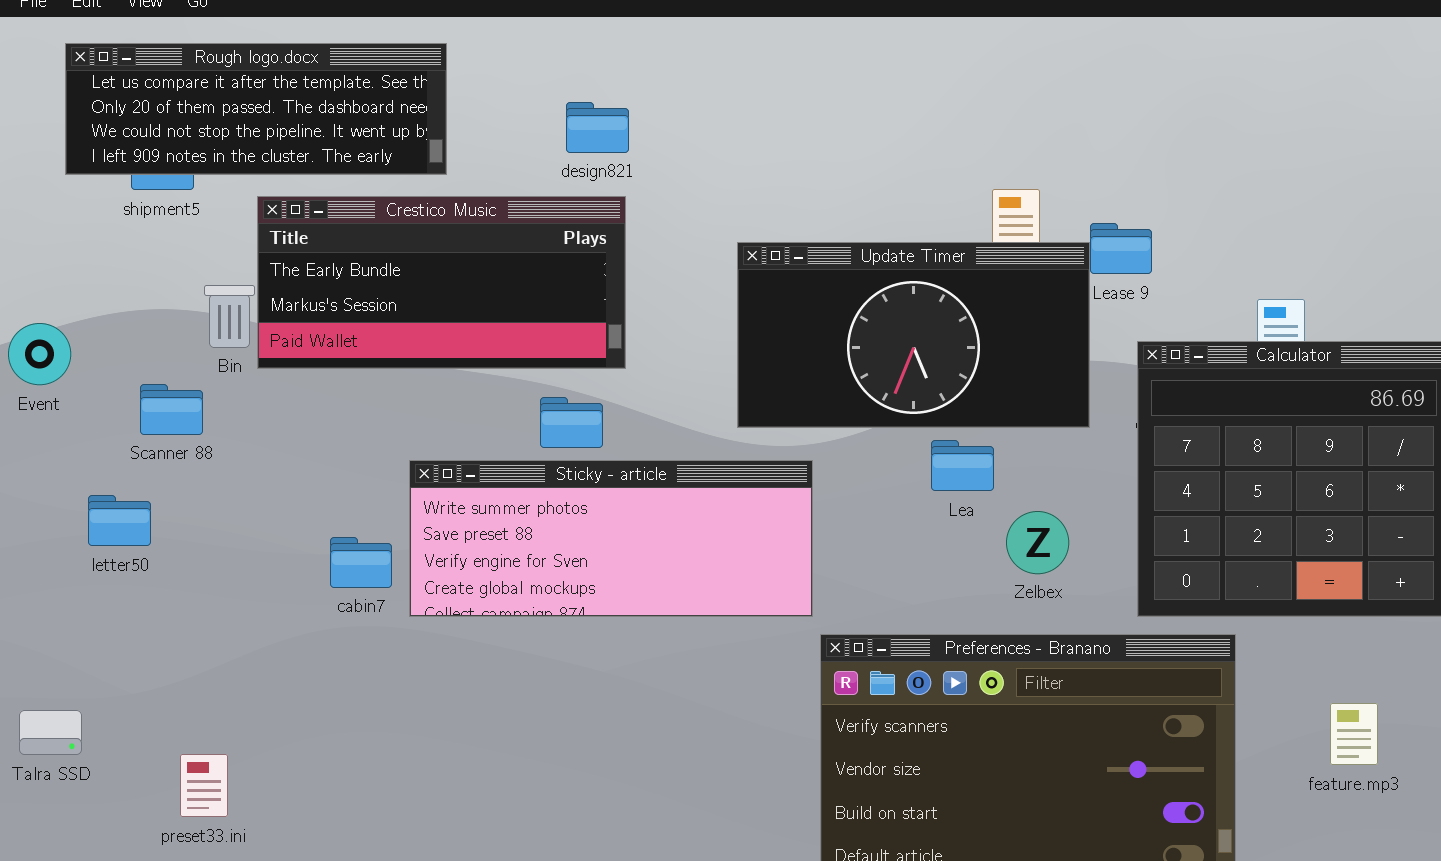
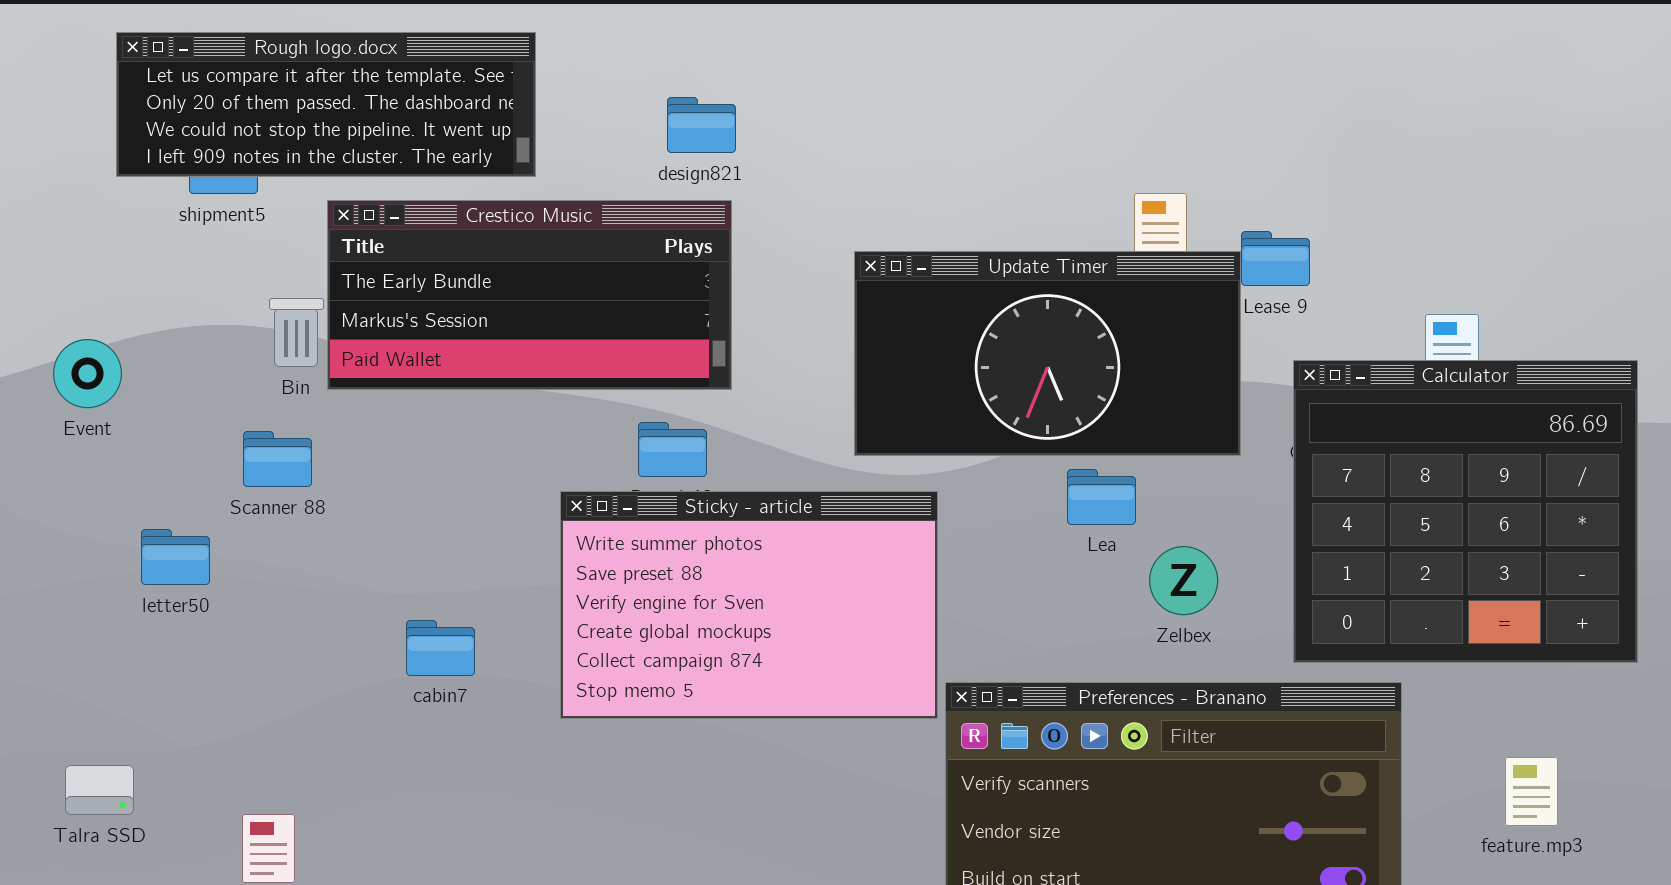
Scanner 88: [140,384,203,435] -> [243,431,312,487], moved
Sticky - article: [409,460,813,617] -> [560,491,938,719], resized
cabin7: [330,537,392,588] -> [406,620,475,676], moved

